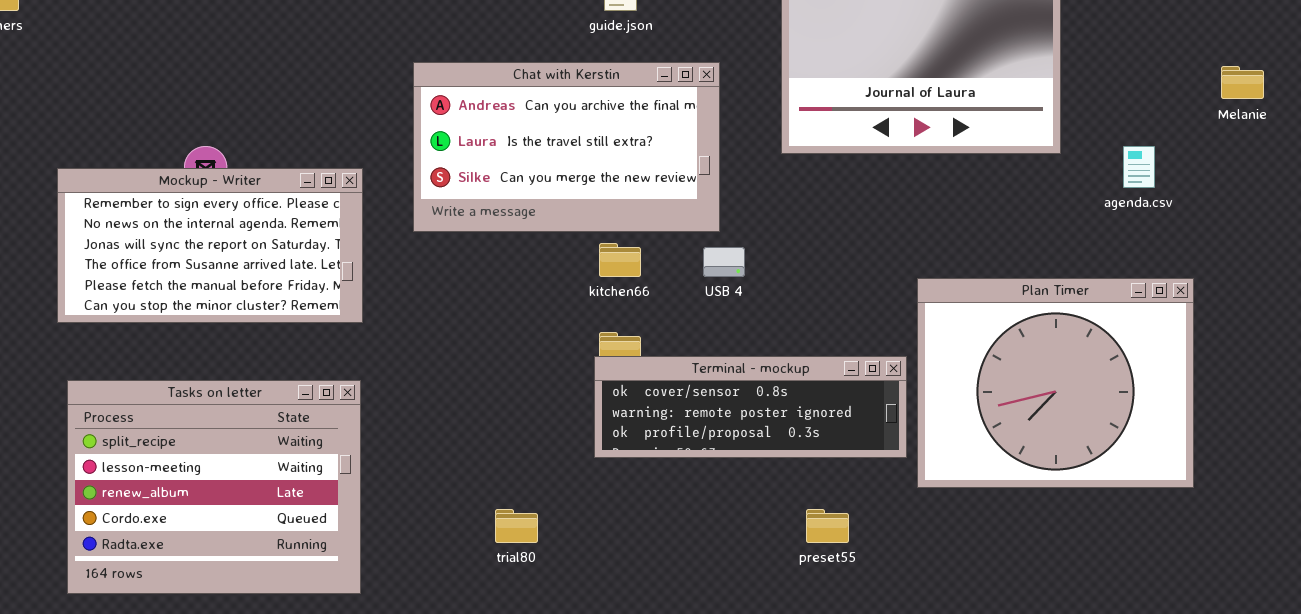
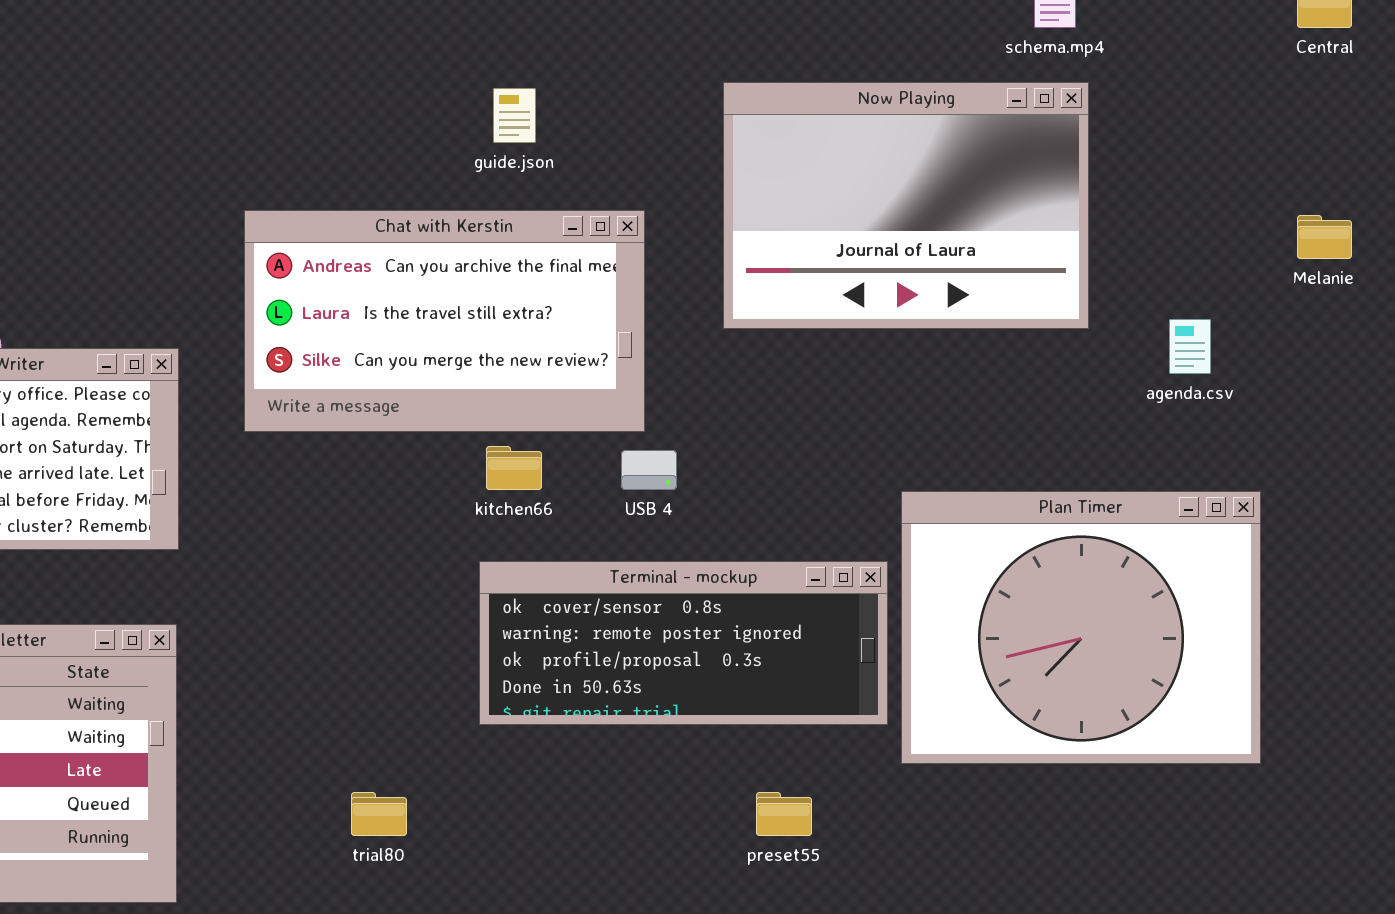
Terminal - mockup: [594,356,907,458] -> [479,561,888,725], resized

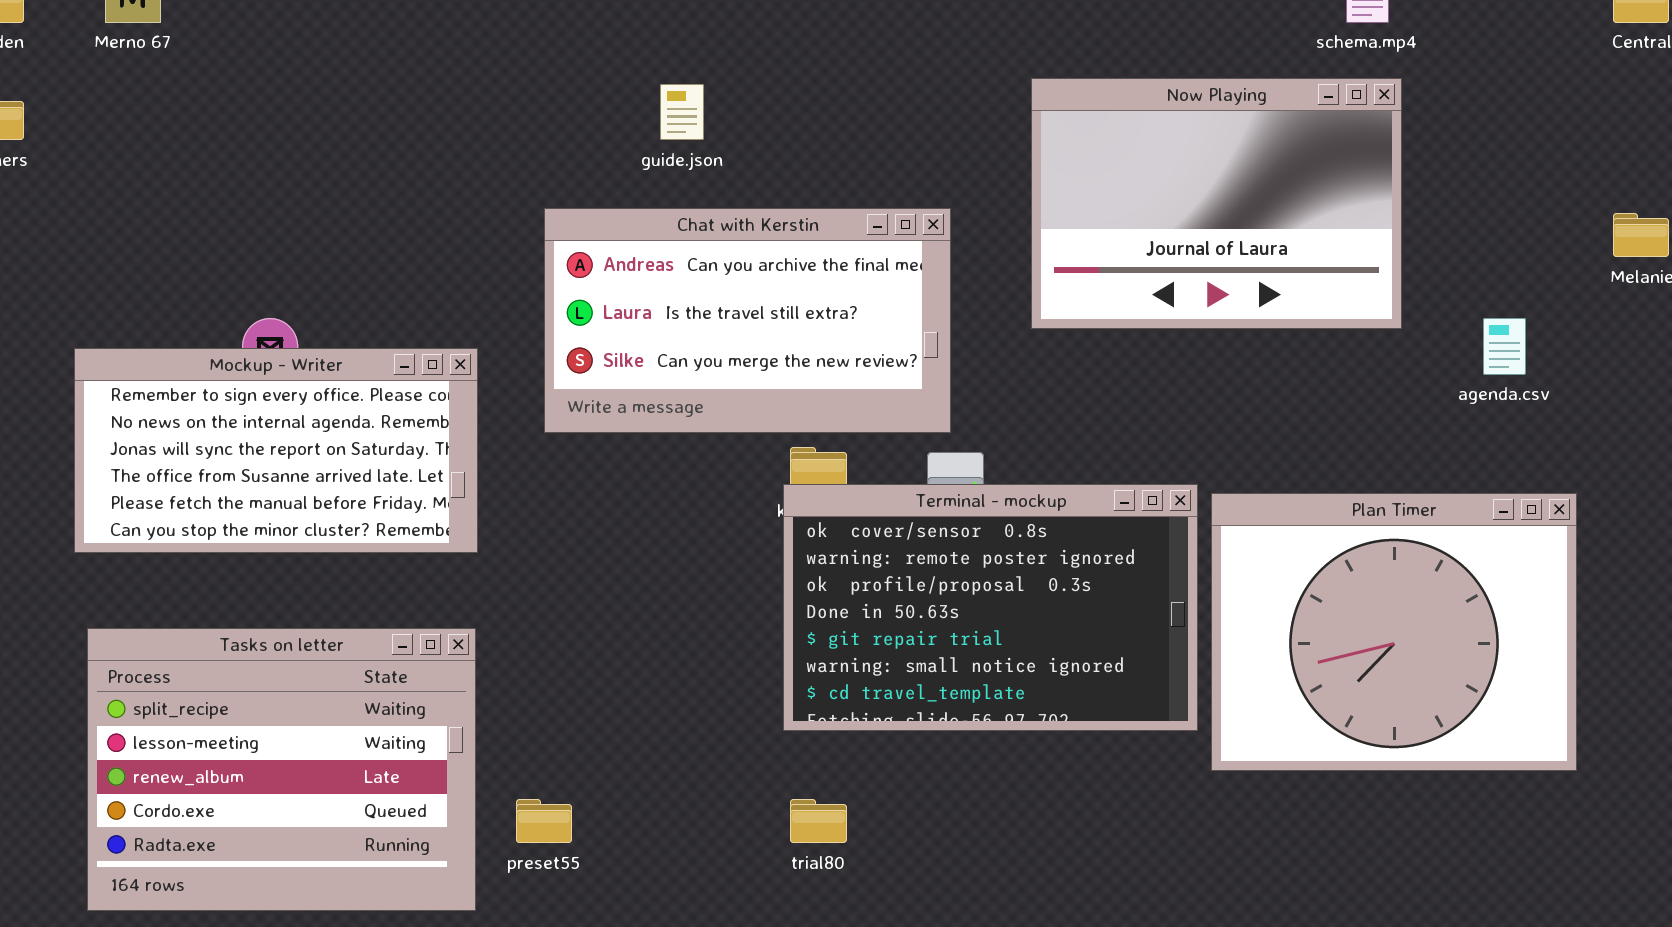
guide.json: [493,88,536,143] -> [660,84,704,140], moved
Terminal - mockup: [479,561,888,725] -> [783,484,1198,731], resized
trial80: [351,792,407,836] -> [790,799,847,843], moved
preset55: [756,792,812,836] -> [516,799,572,843], moved

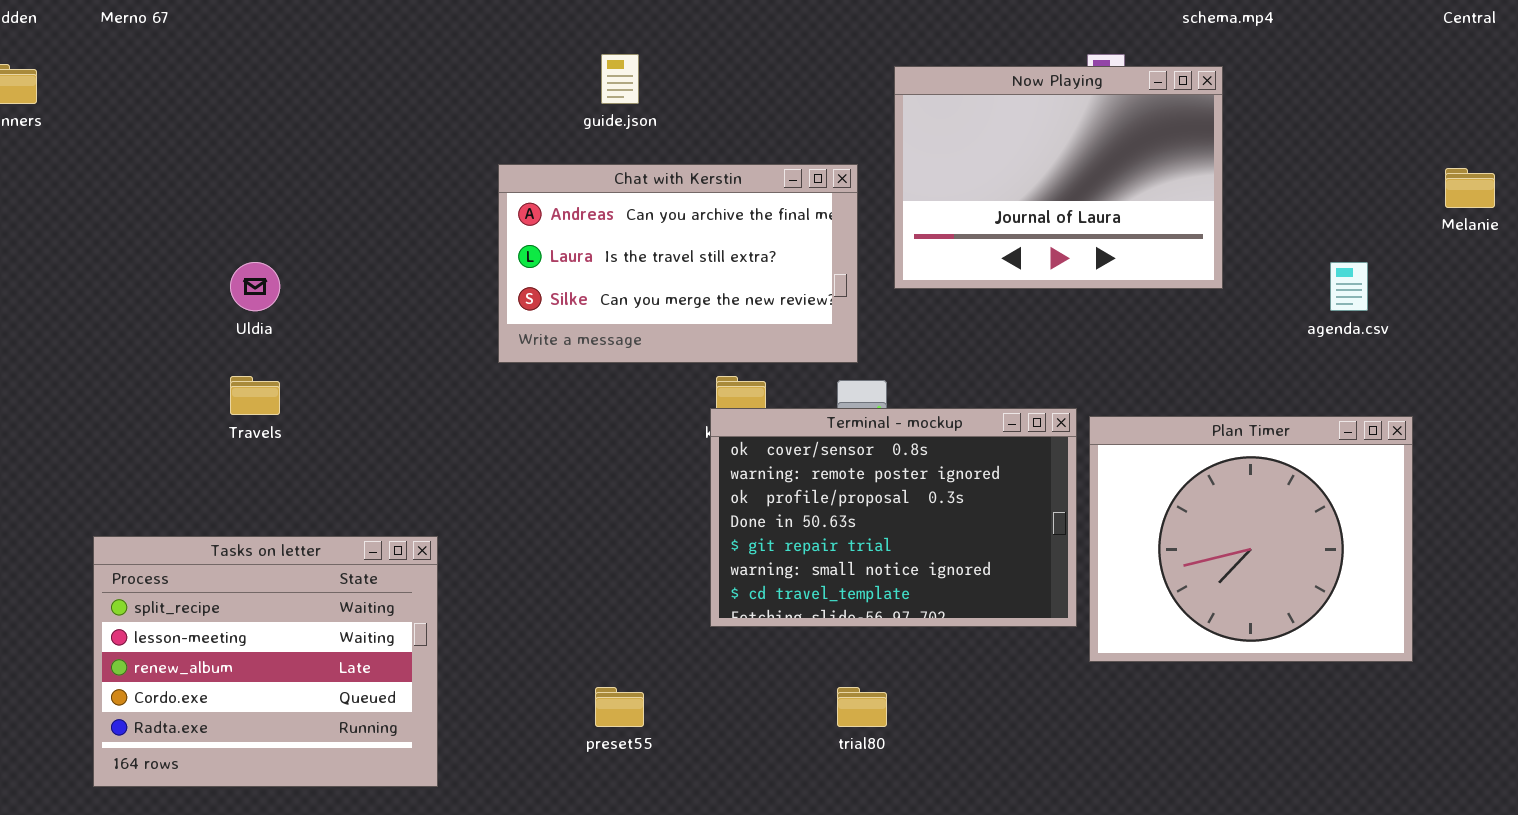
Now Playing: [1031,78,1402,329] -> [894,66,1223,289], moved
Mockup - Writer: [74,348,478,553] -> none, closed
preset55: [516,799,572,843] -> [595,687,644,727], moved
trial80: [790,799,847,843] -> [837,687,887,727], moved

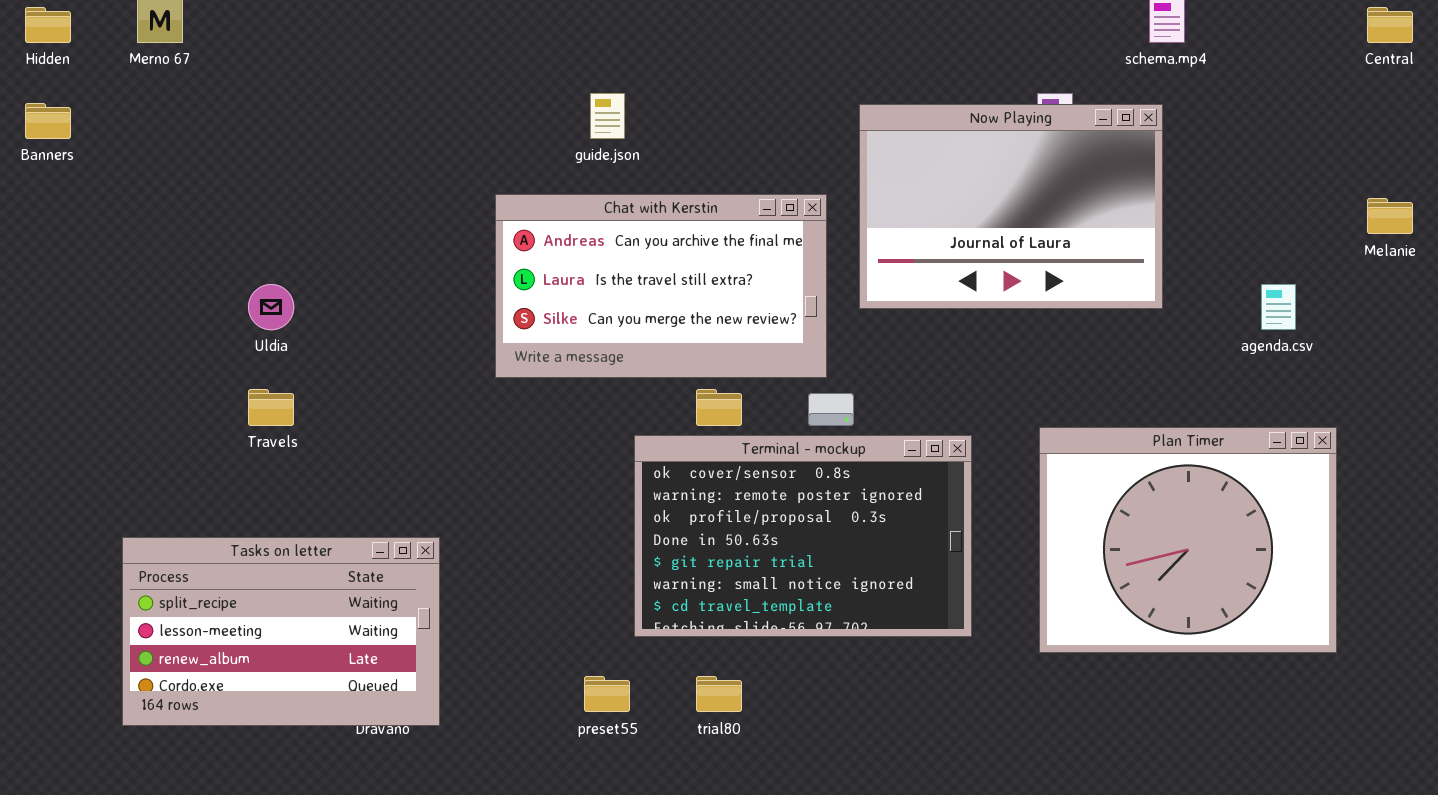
Terminal - mockup: [710,408,1077,627] -> [634,435,972,637], moved
Tasks on letter: [93,536,438,787] -> [122,537,440,726], resized
trial80: [837,687,887,727] -> [696,676,742,712], moved

